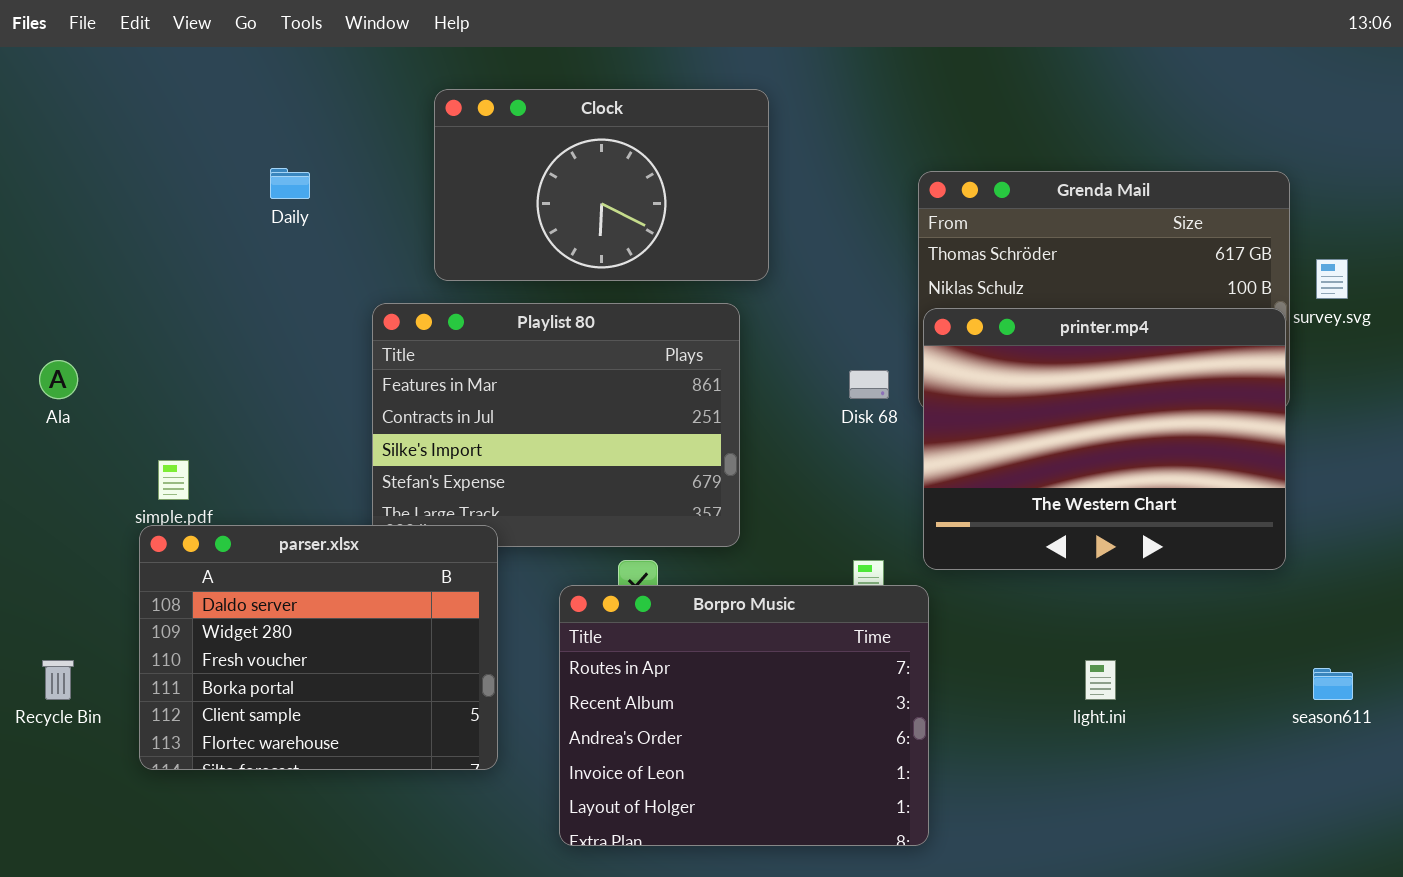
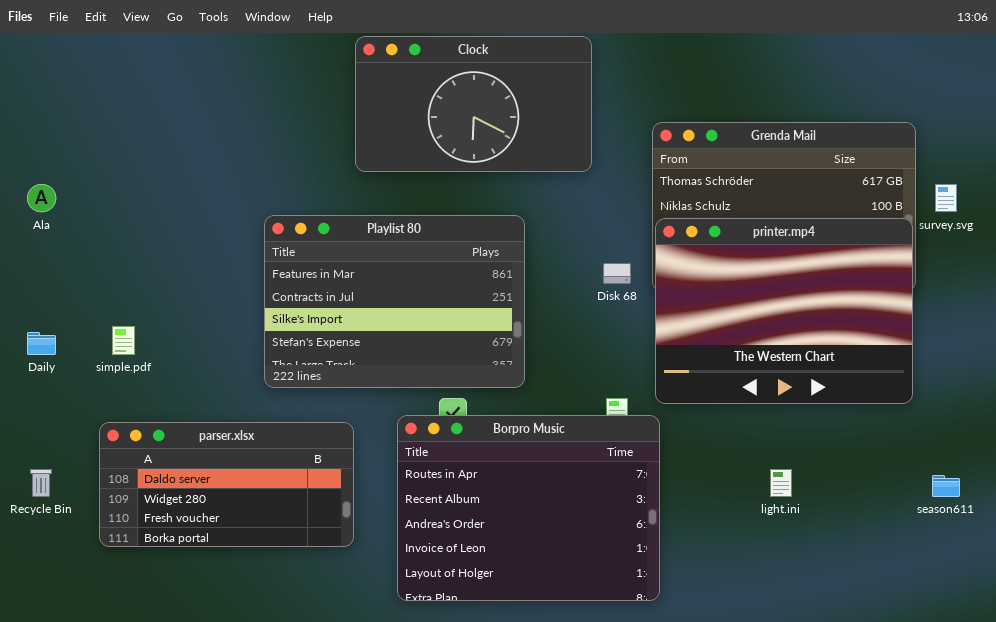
Clock: [434,89,769,281] -> [355,36,592,172], moved
Daily: [270,168,310,199] -> [27,332,56,355], moved
Ala: [39,360,78,399] -> [27,184,56,212], moved
parser.xlsx: [139,525,498,770] -> [99,422,354,547], resized

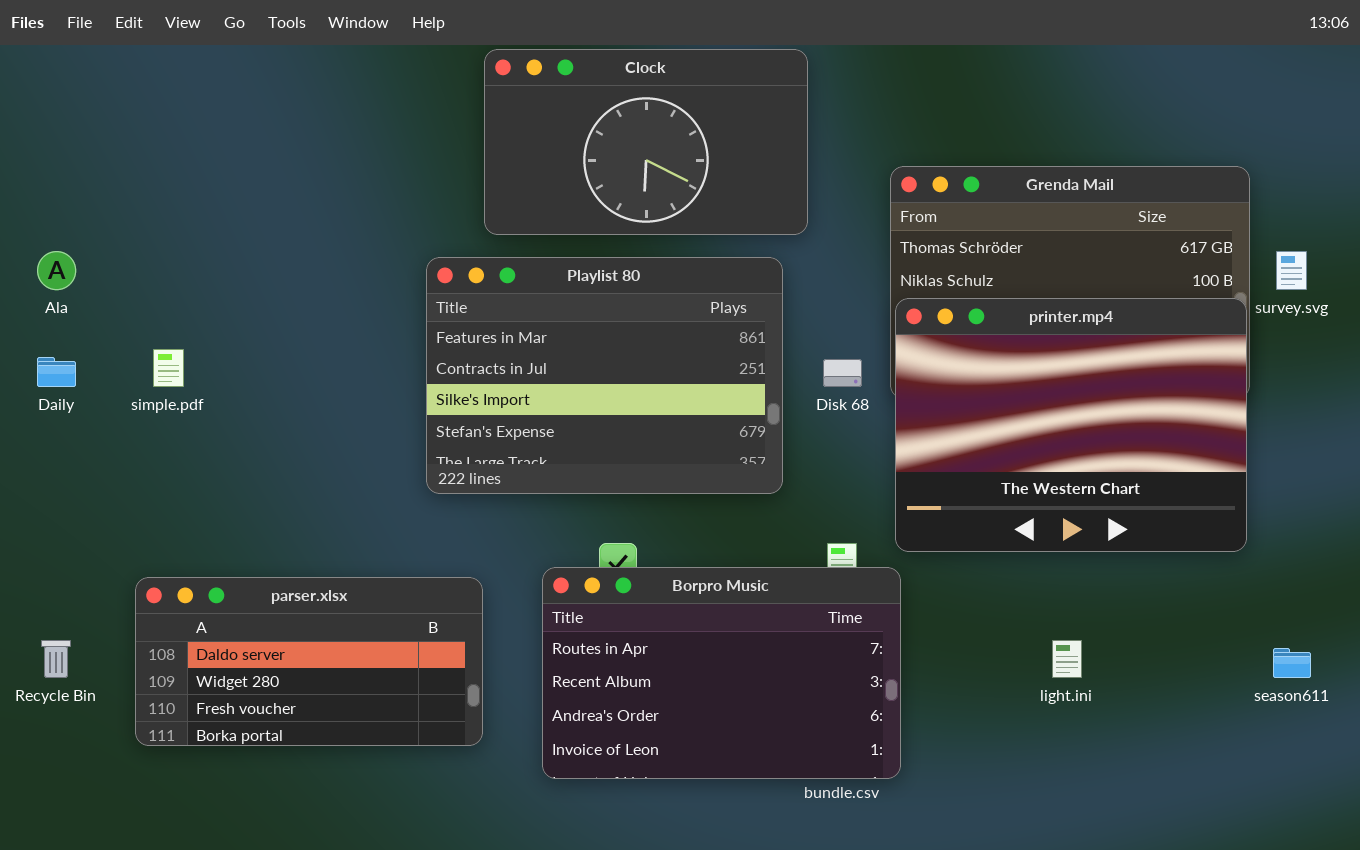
Playlist 80: [264,215,525,388] -> [426,257,783,494], moved
simple.pdf: [112,326,135,355] -> [153,349,184,387], moved
Daily: [27,332,56,355] -> [37,357,76,387], moved
Borpro Music: [397,415,660,601] -> [542,567,901,779], resized

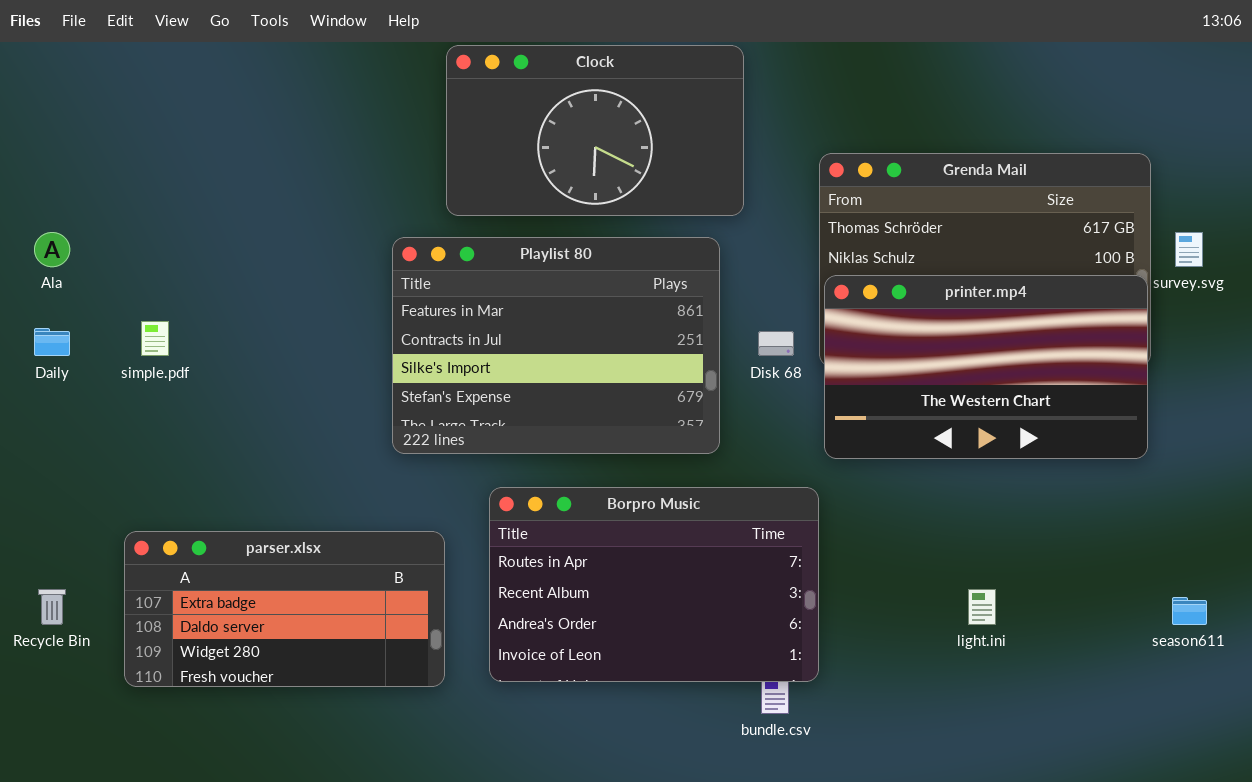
printer.mp4: [895,298,1247,552] -> [824,275,1148,459], resized
Borpro Music: [542,567,901,779] -> [489,487,819,682], moved
parser.xlsx: [135,577,483,746] -> [124,531,445,687], scrolled up 1 row

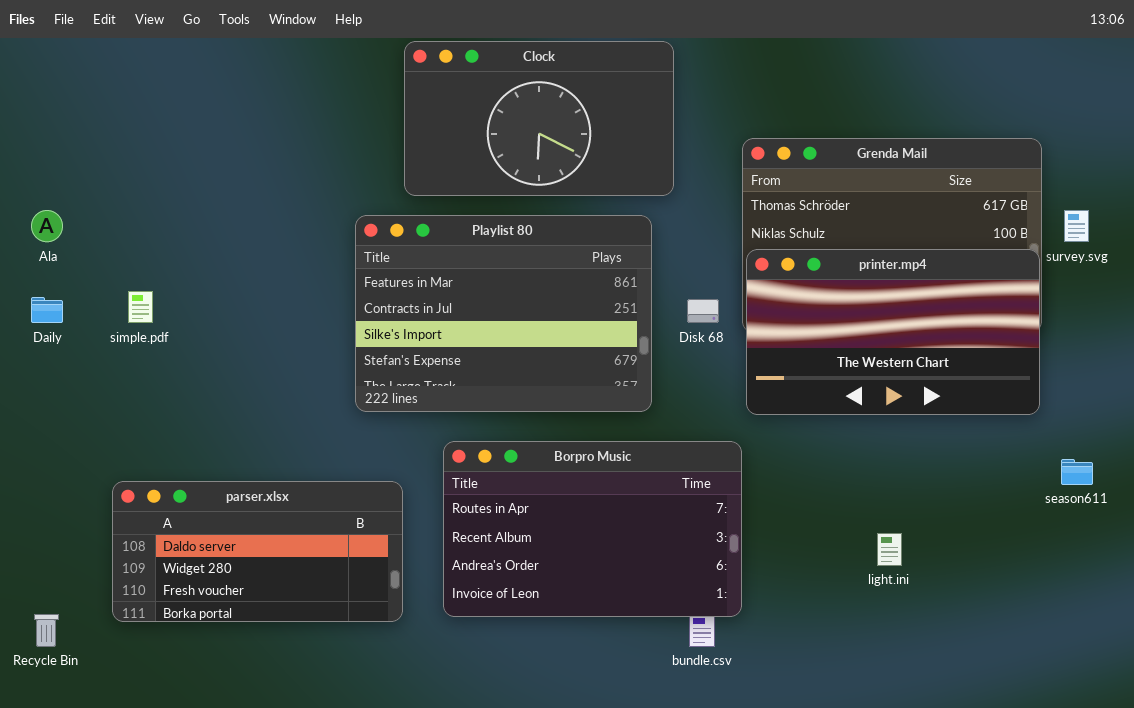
parser.xlsx: [124,531,445,687] -> [112,481,403,622], scrolled down 1 row
Recycle Bin: [38,589,66,625] -> [34,614,59,647], moved
season611: [1172,597,1207,625] -> [1061,459,1093,485], moved

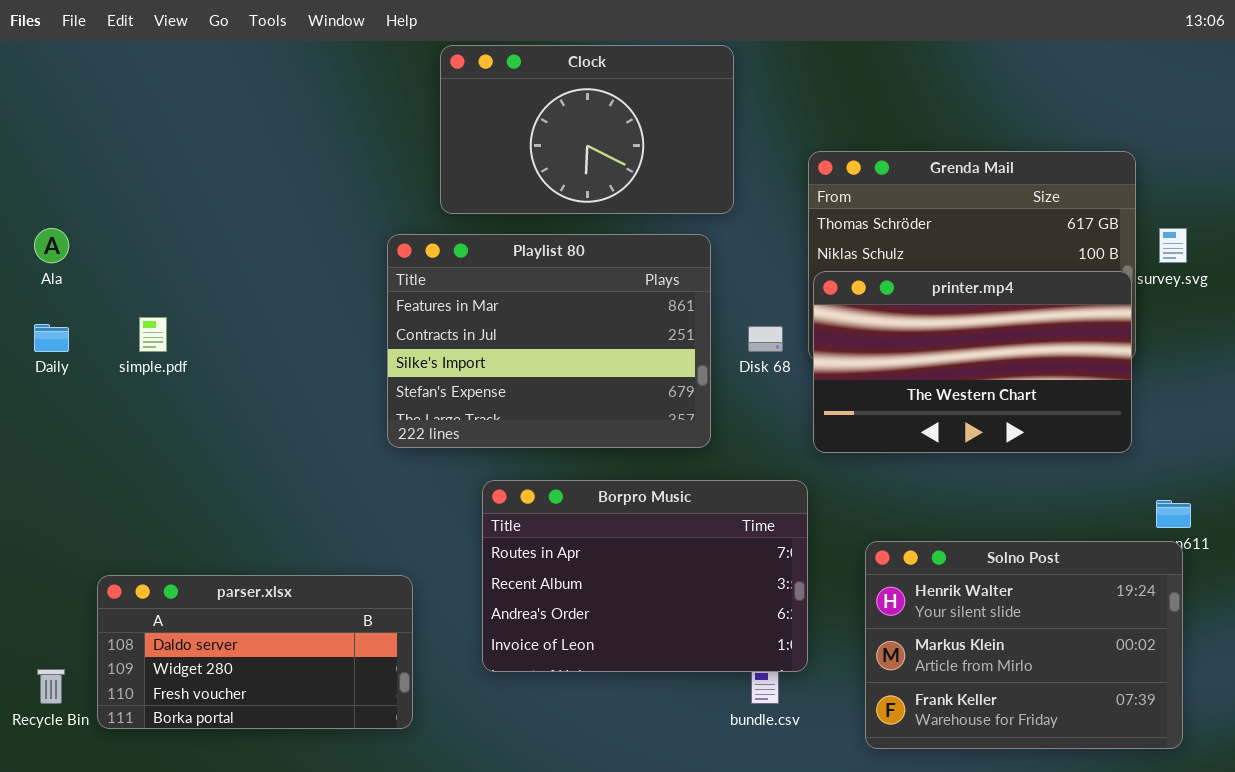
parser.xlsx: [112,481,403,622] -> [97,575,413,729], moved
Solno Post: none -> [865,541,1183,749], opened

